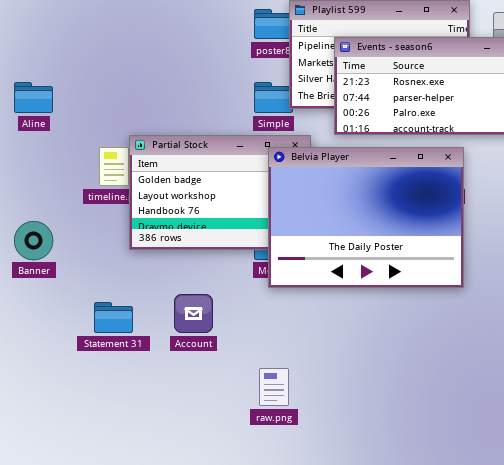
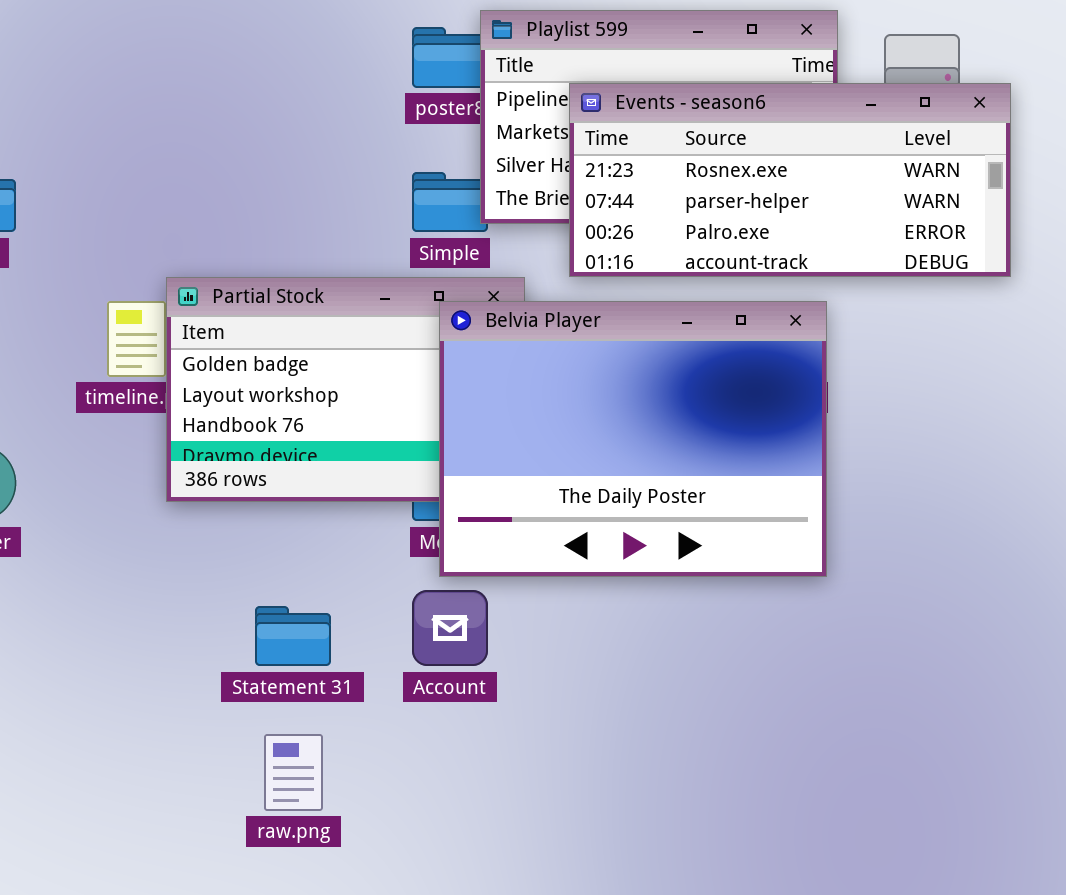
Account: [174,294,213,333] -> [412,590,488,666], moved
Statement 31: [94,302,133,333] -> [255,606,331,666], moved
raw.png: [259,368,289,406] -> [264,734,323,811], moved

